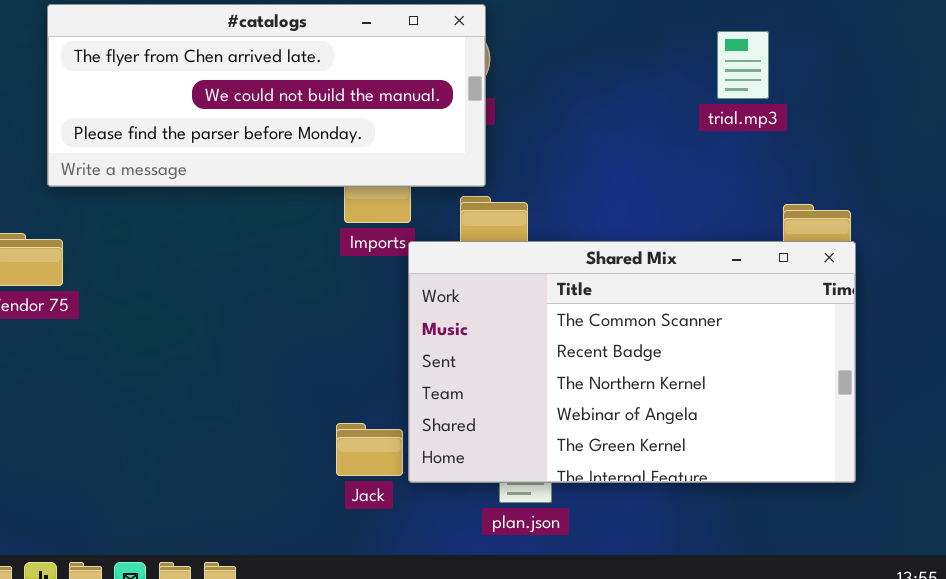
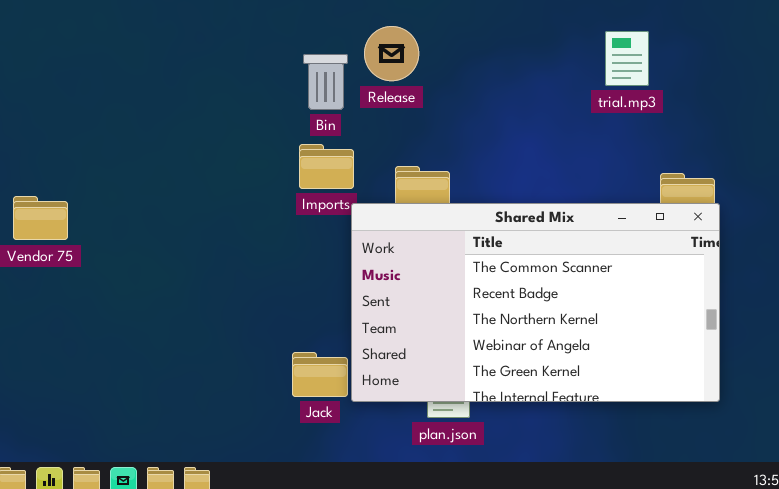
#catalogs: [47,4,486,187] -> none, closed

